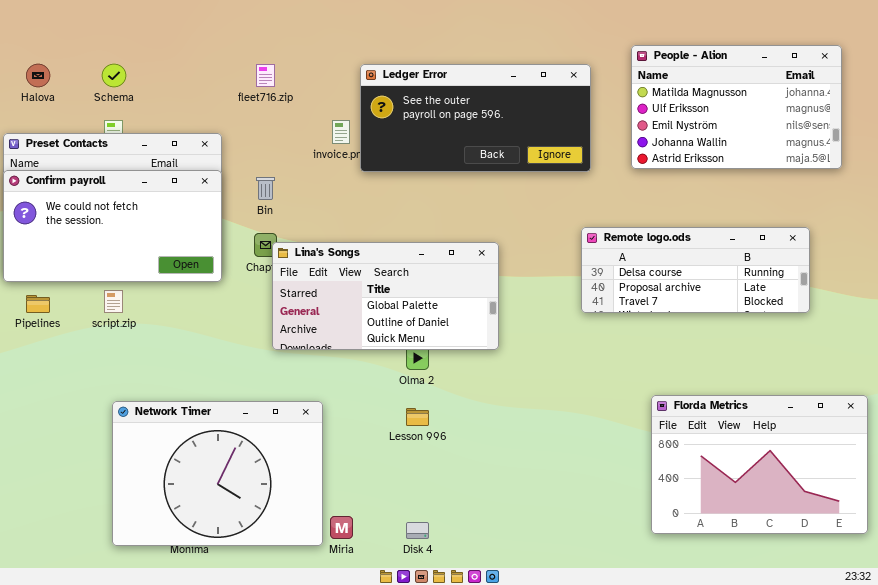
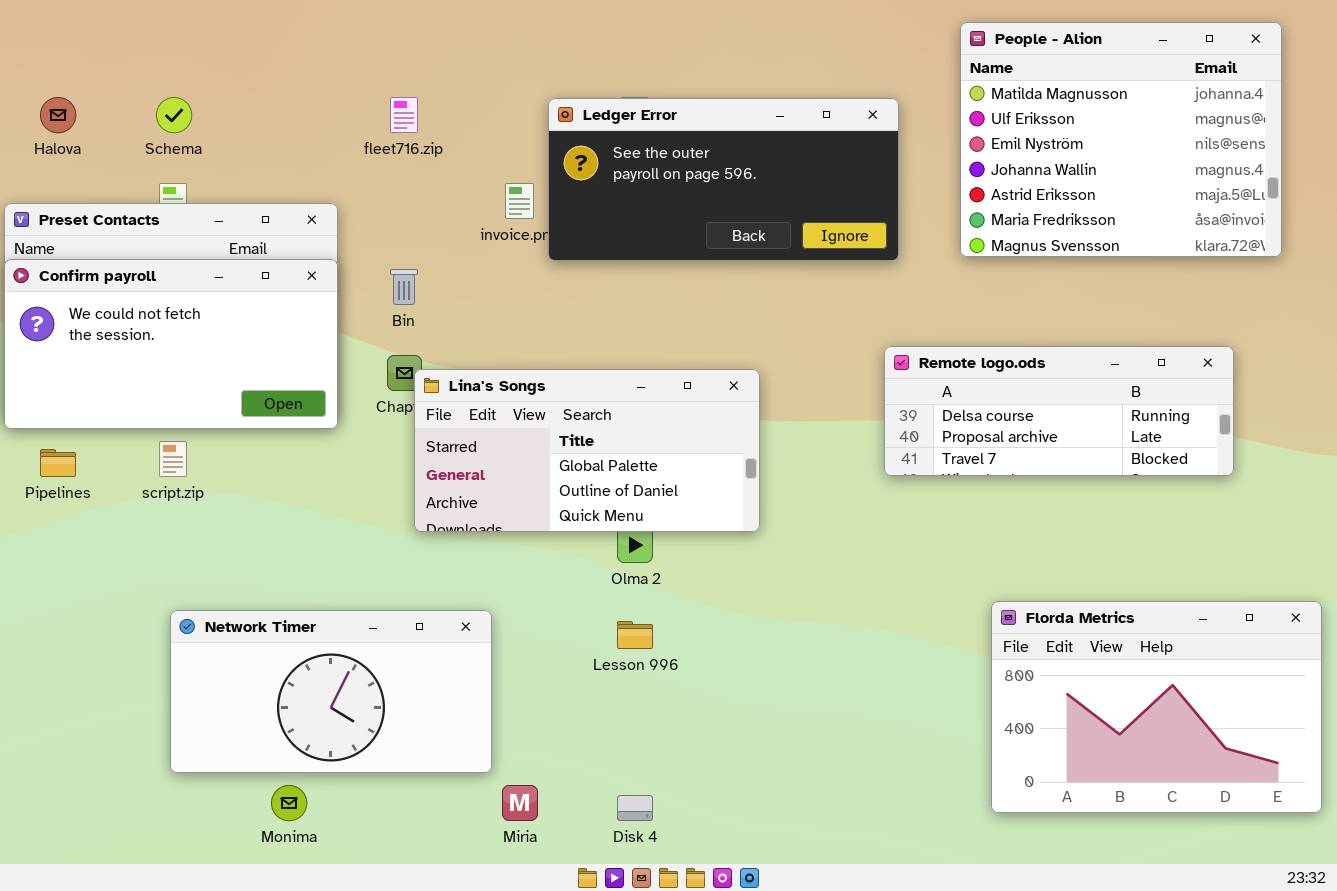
People - Alion: [631,45,842,169] -> [960,22,1282,257], resized
Network Timer: [112,401,323,546] -> [170,610,492,773], resized

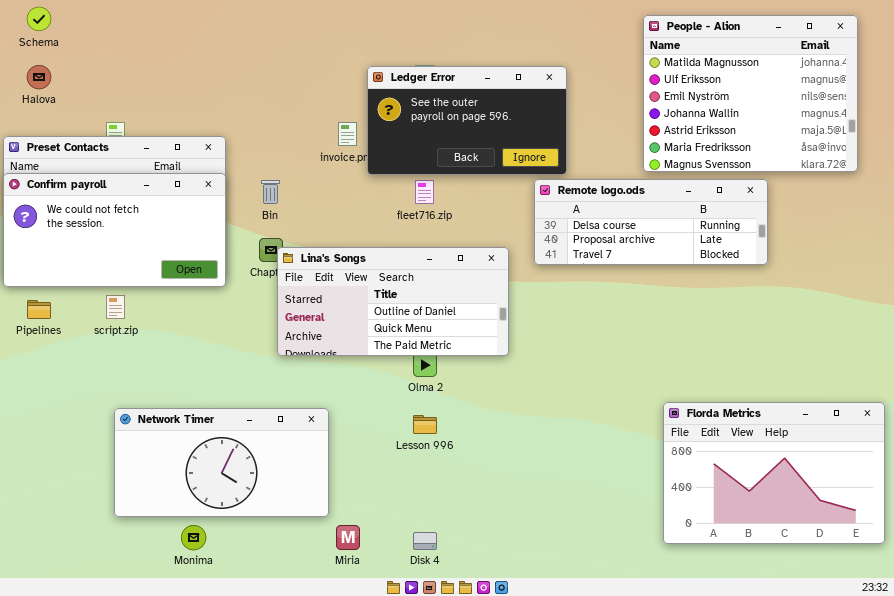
Schema: [156,97,192,133] -> [27,7,51,31], moved
fleet716.zip: [390,97,418,133] -> [415,180,434,204], moved
Ledger Error: [548,98,899,261] -> [367,66,567,175], resized
Remote logo.ods: [884,346,1234,476] -> [534,179,768,265], moved
Lina's Songs: [414,369,760,532] -> [277,247,509,356], scrolled down 1 row

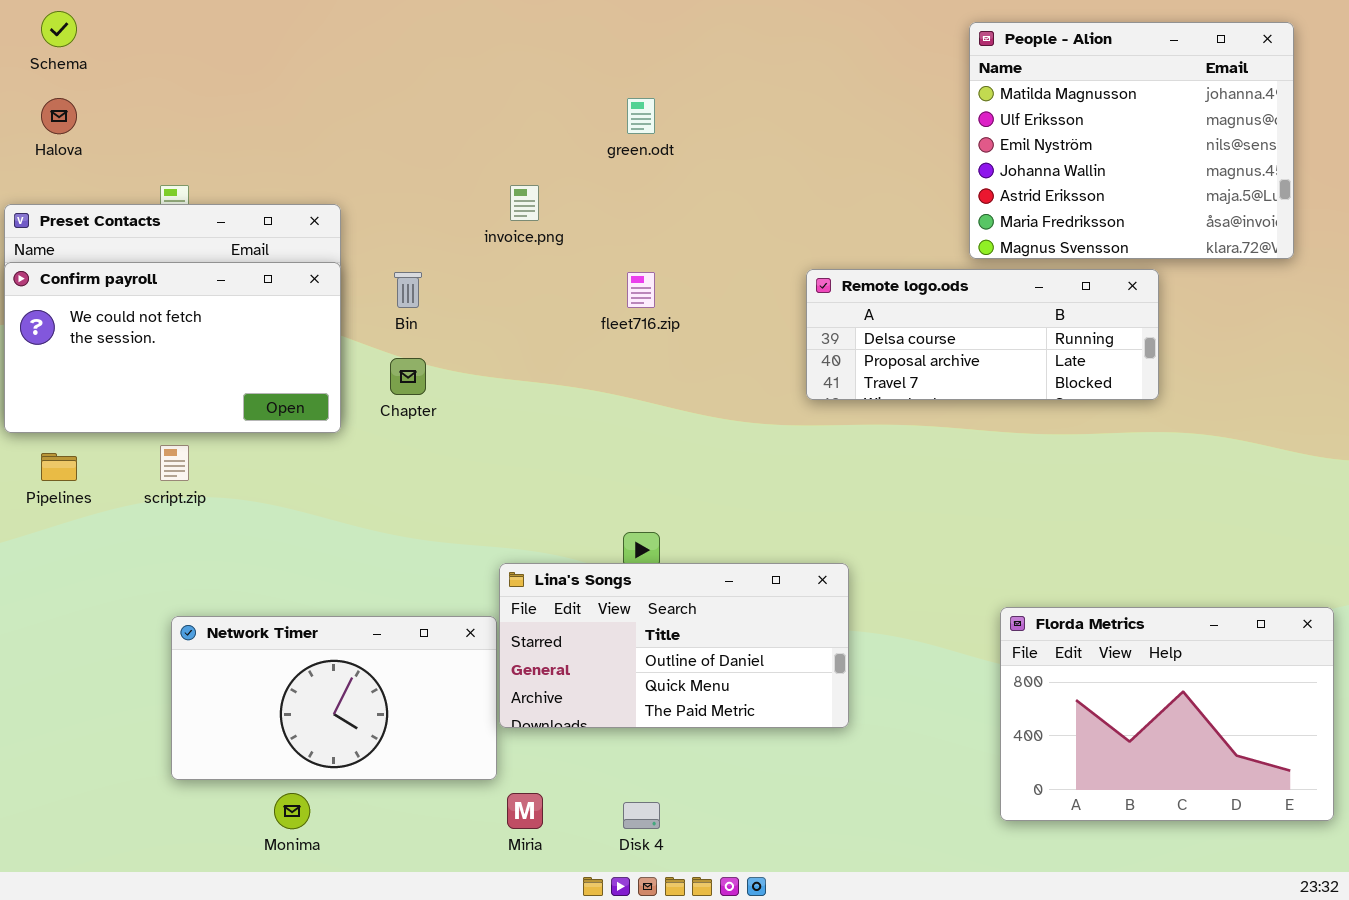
Ledger Error: [367,66,567,175] -> none, closed
Lina's Songs: [277,247,509,356] -> [499,563,849,728], moved

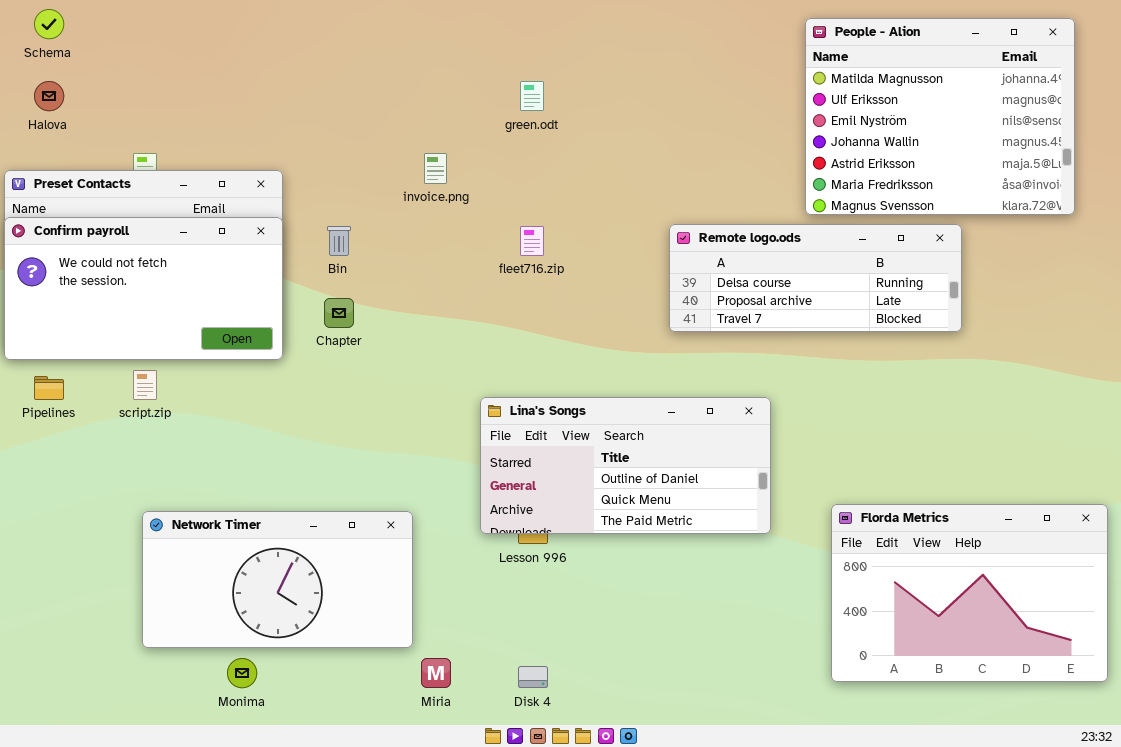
Lina's Songs: [499,563,849,728] -> [480,397,771,534], moved

